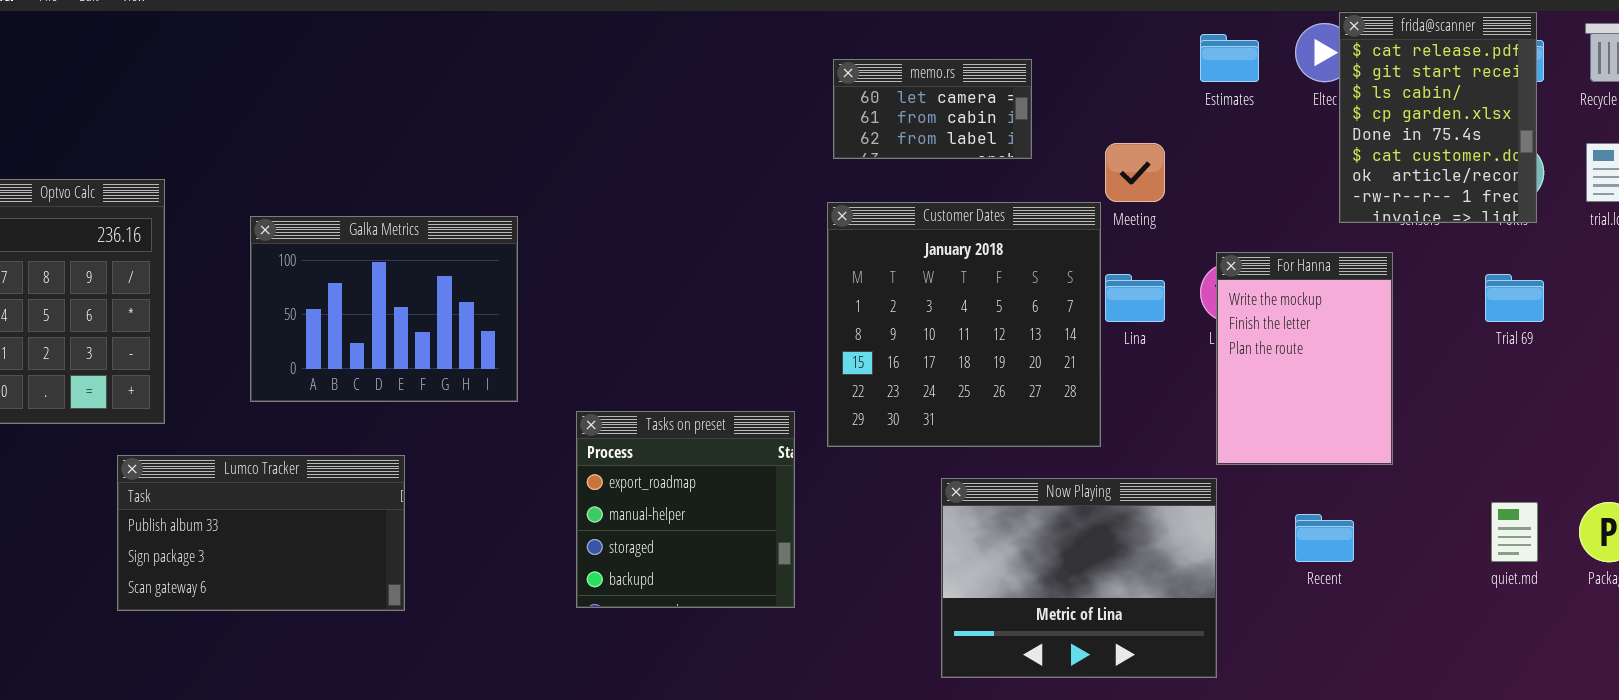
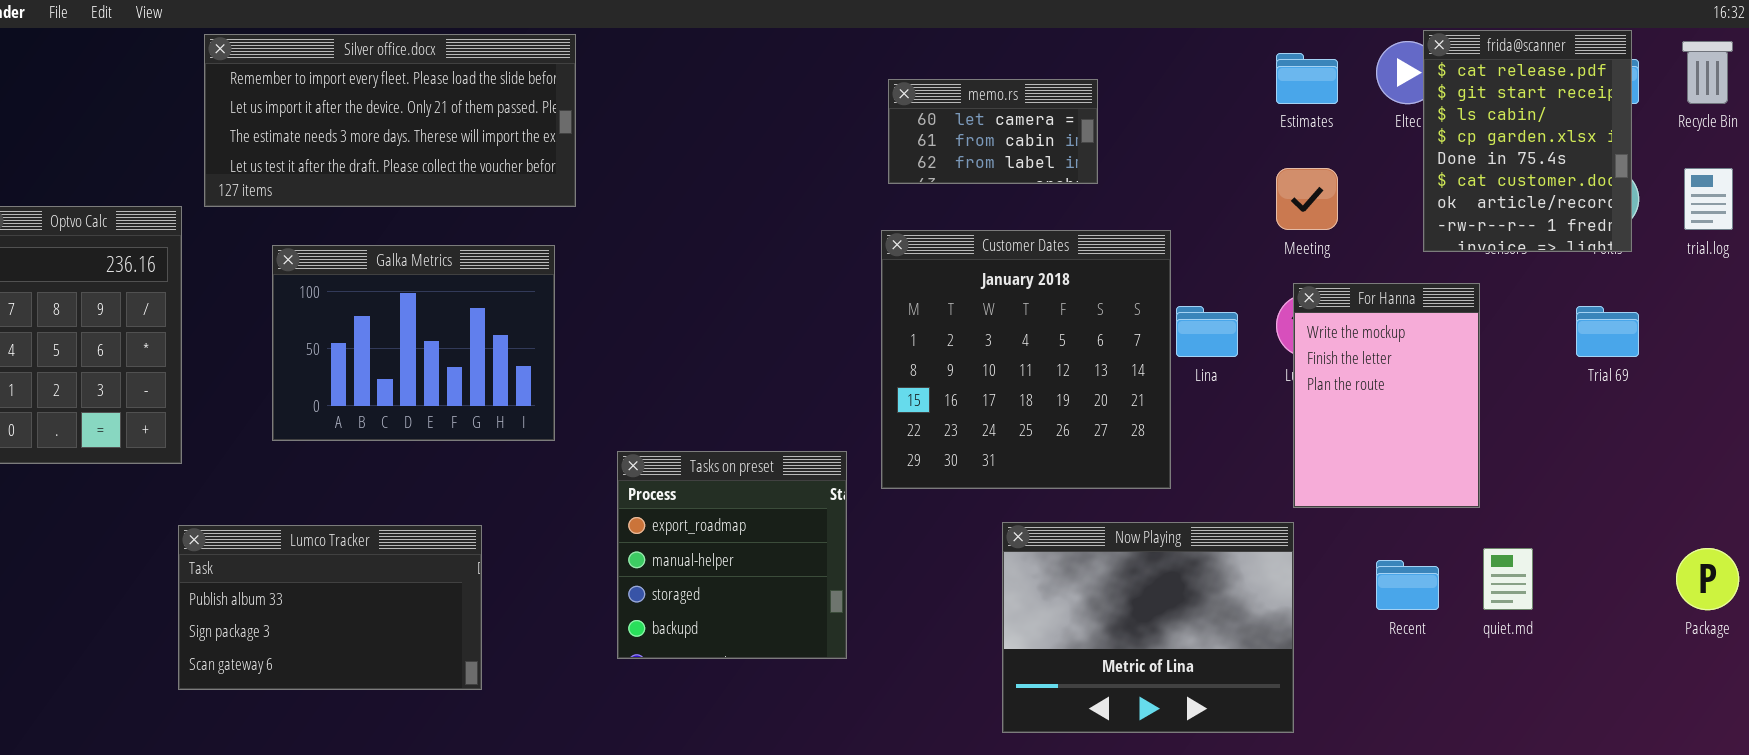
Silver office.docx: none -> [204,34,576,207], opened
Meeting: [1105,143,1165,202] -> [1276,168,1338,230], moved
Lumco Tracker: [117,455,405,611] -> [178,525,482,690], moved
quiet.md: [1491,502,1538,562] -> [1483,548,1533,610], moved

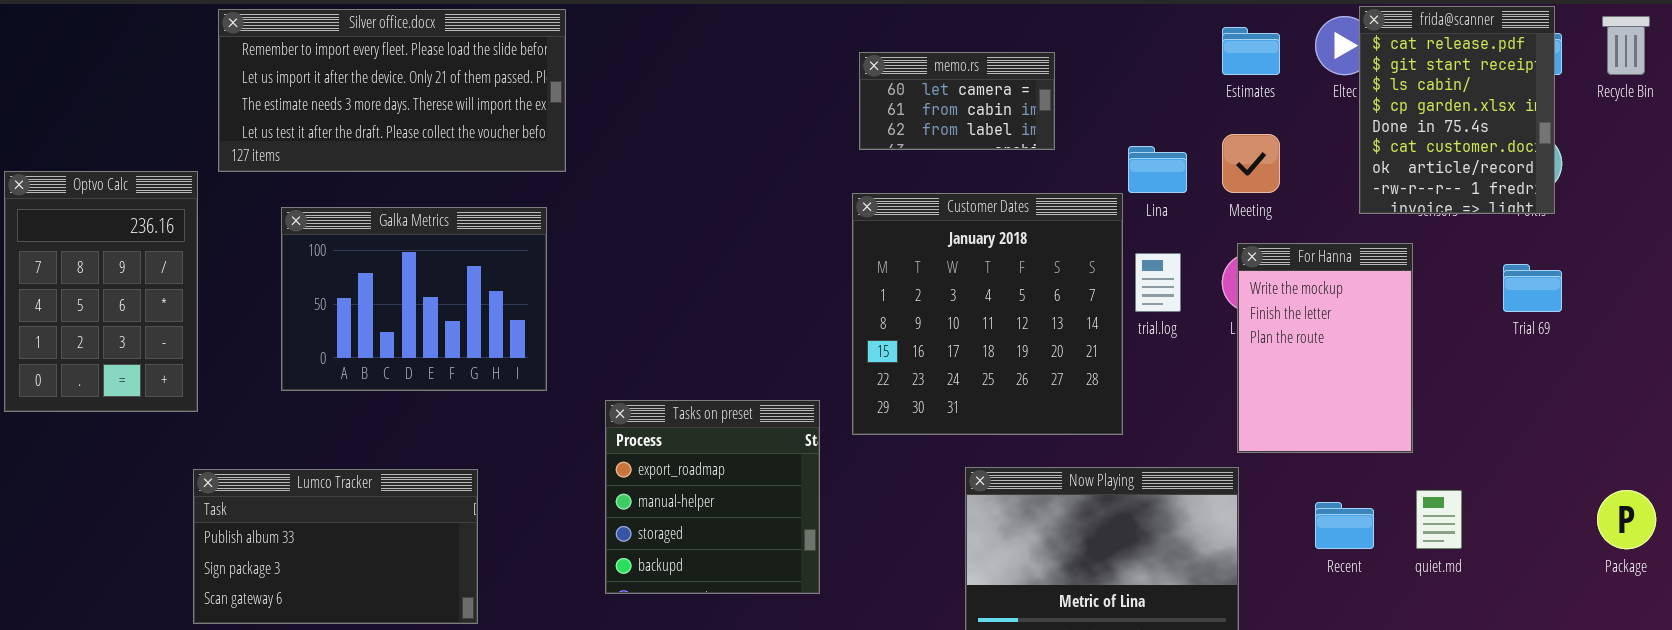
trial.log: [1684,168,1733,230] -> [1135,253,1181,312], moved
Lina: [1176,306,1238,357] -> [1128,146,1187,193], moved

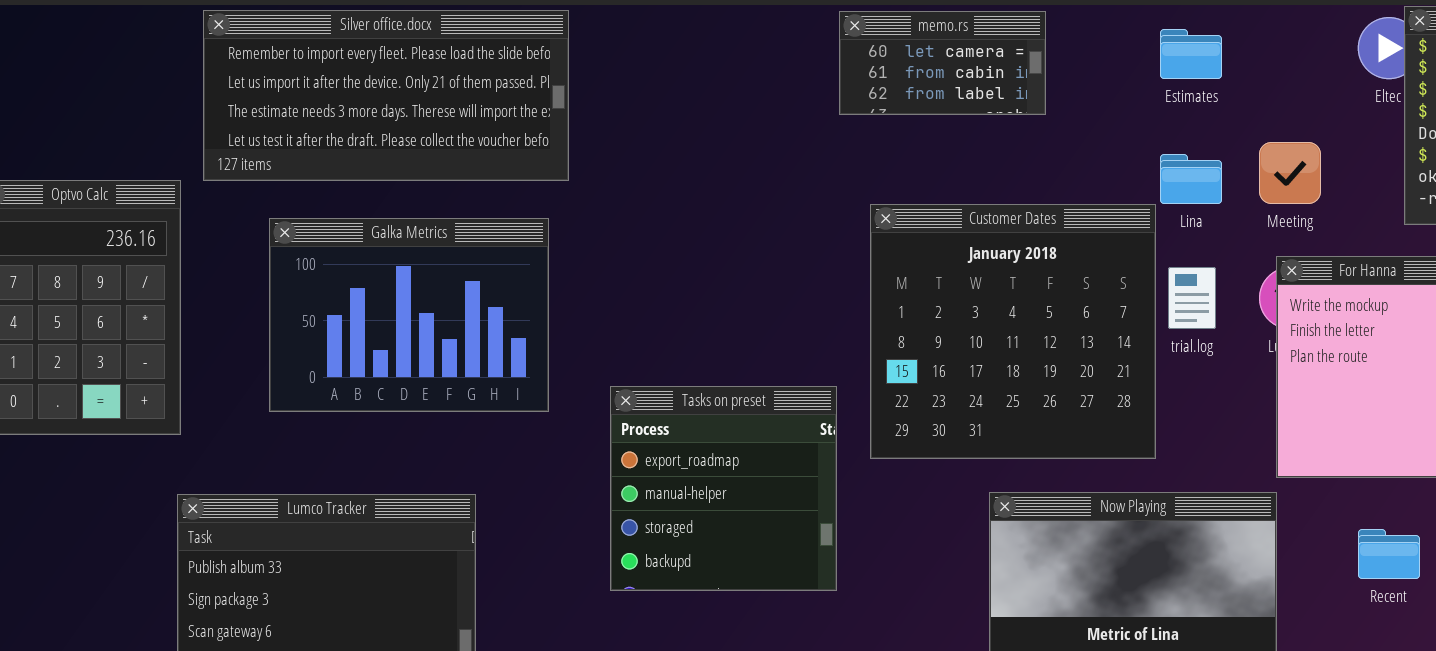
Estimates: [1222,27,1280,75] -> [1160,29,1222,79], moved
memo.rs: [859,52,1055,150] -> [839,11,1046,115], moved
Tasks on preset: [605,400,820,594] -> [610,386,837,591], moved

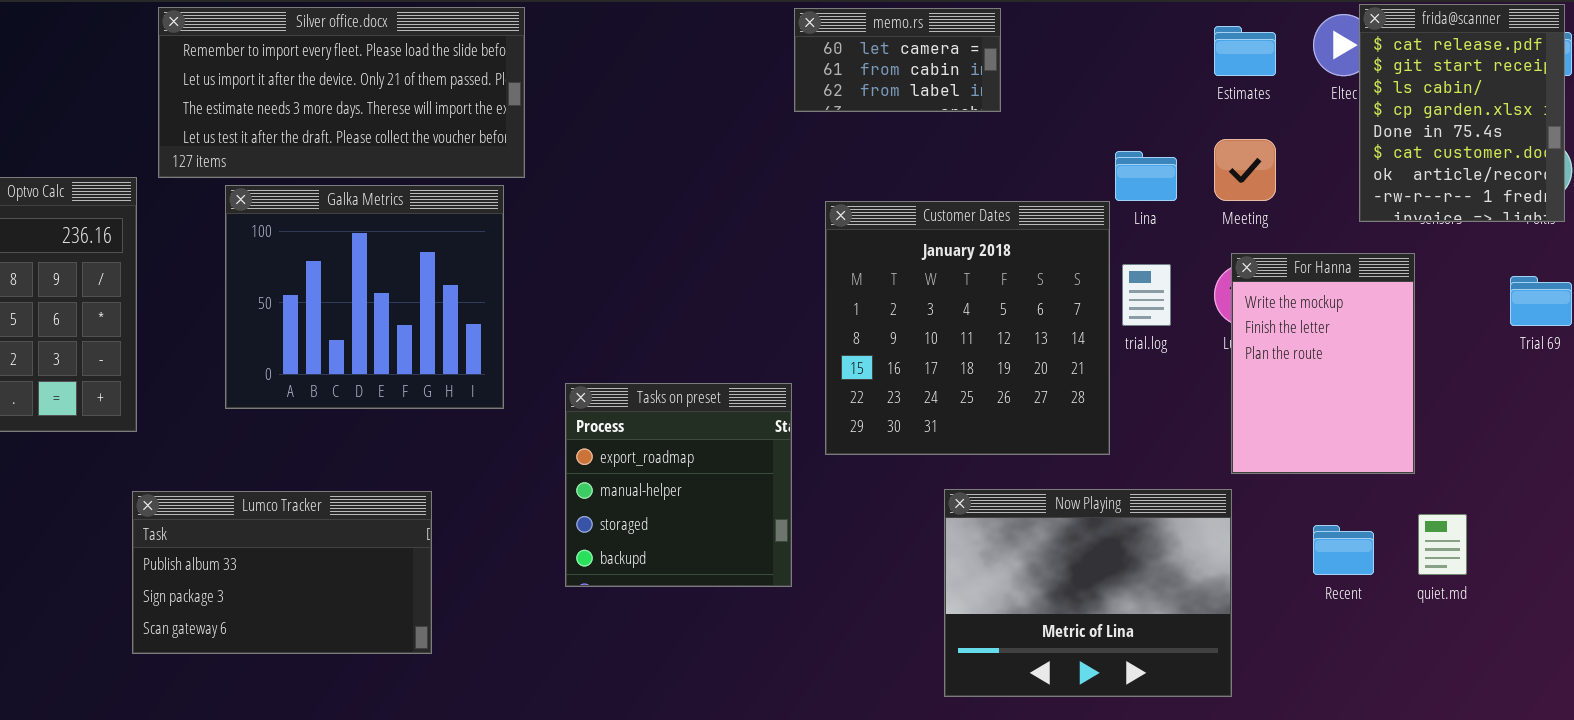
Estimates: [1160,29,1222,79] -> [1214,26,1276,76], moved
Galka Metrics: [269,218,549,412] -> [225,185,504,409], resized

